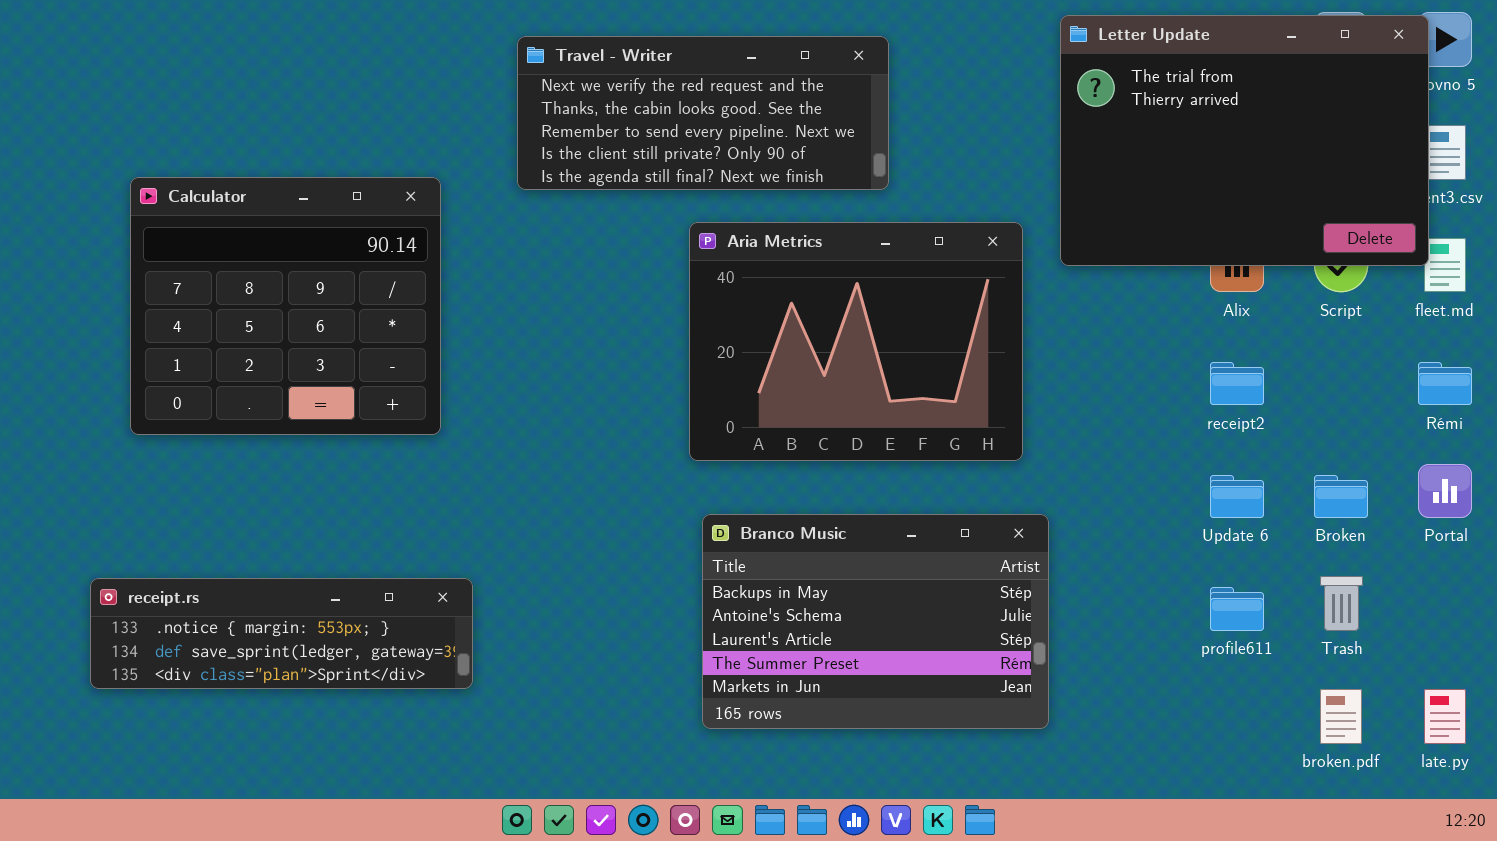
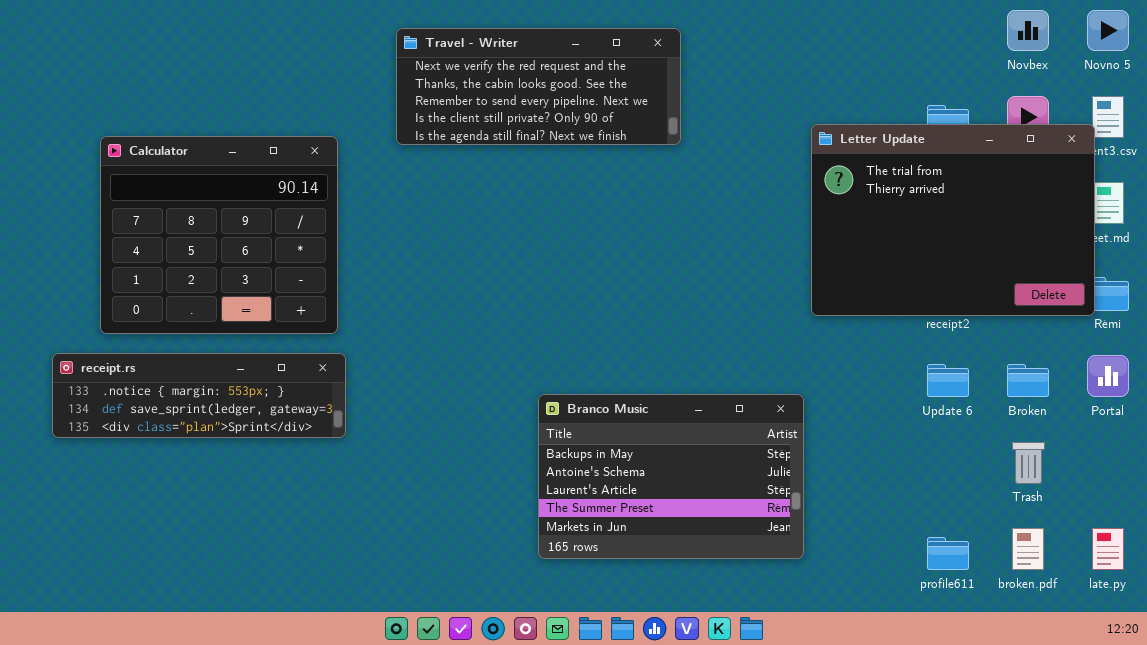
Letter Update: [1060,15,1429,266] -> [811,124,1095,316], moved
Aria Metrics: [689,222,1023,461] -> none, closed
receipt.rs: [90,578,473,689] -> [52,353,346,438], moved
profile611: [1210,587,1264,631] -> [927,537,969,570], moved

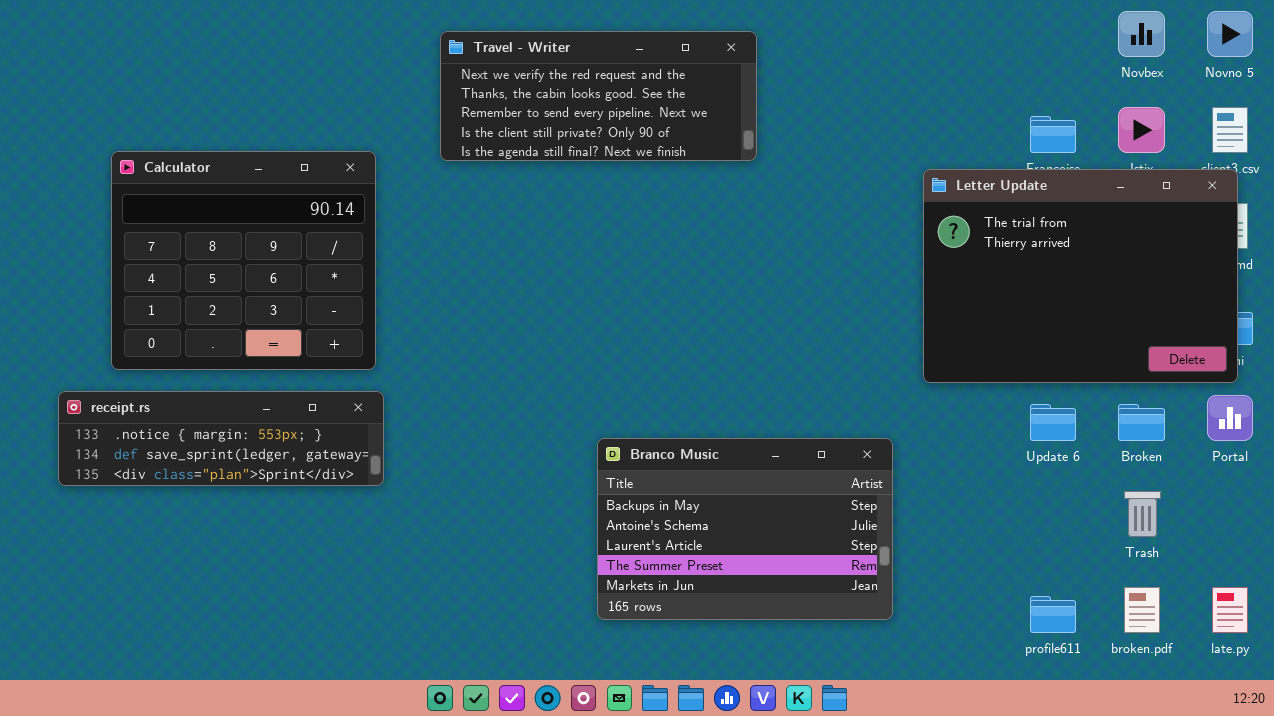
Letter Update: [811,124,1095,316] -> [923,169,1238,383], moved

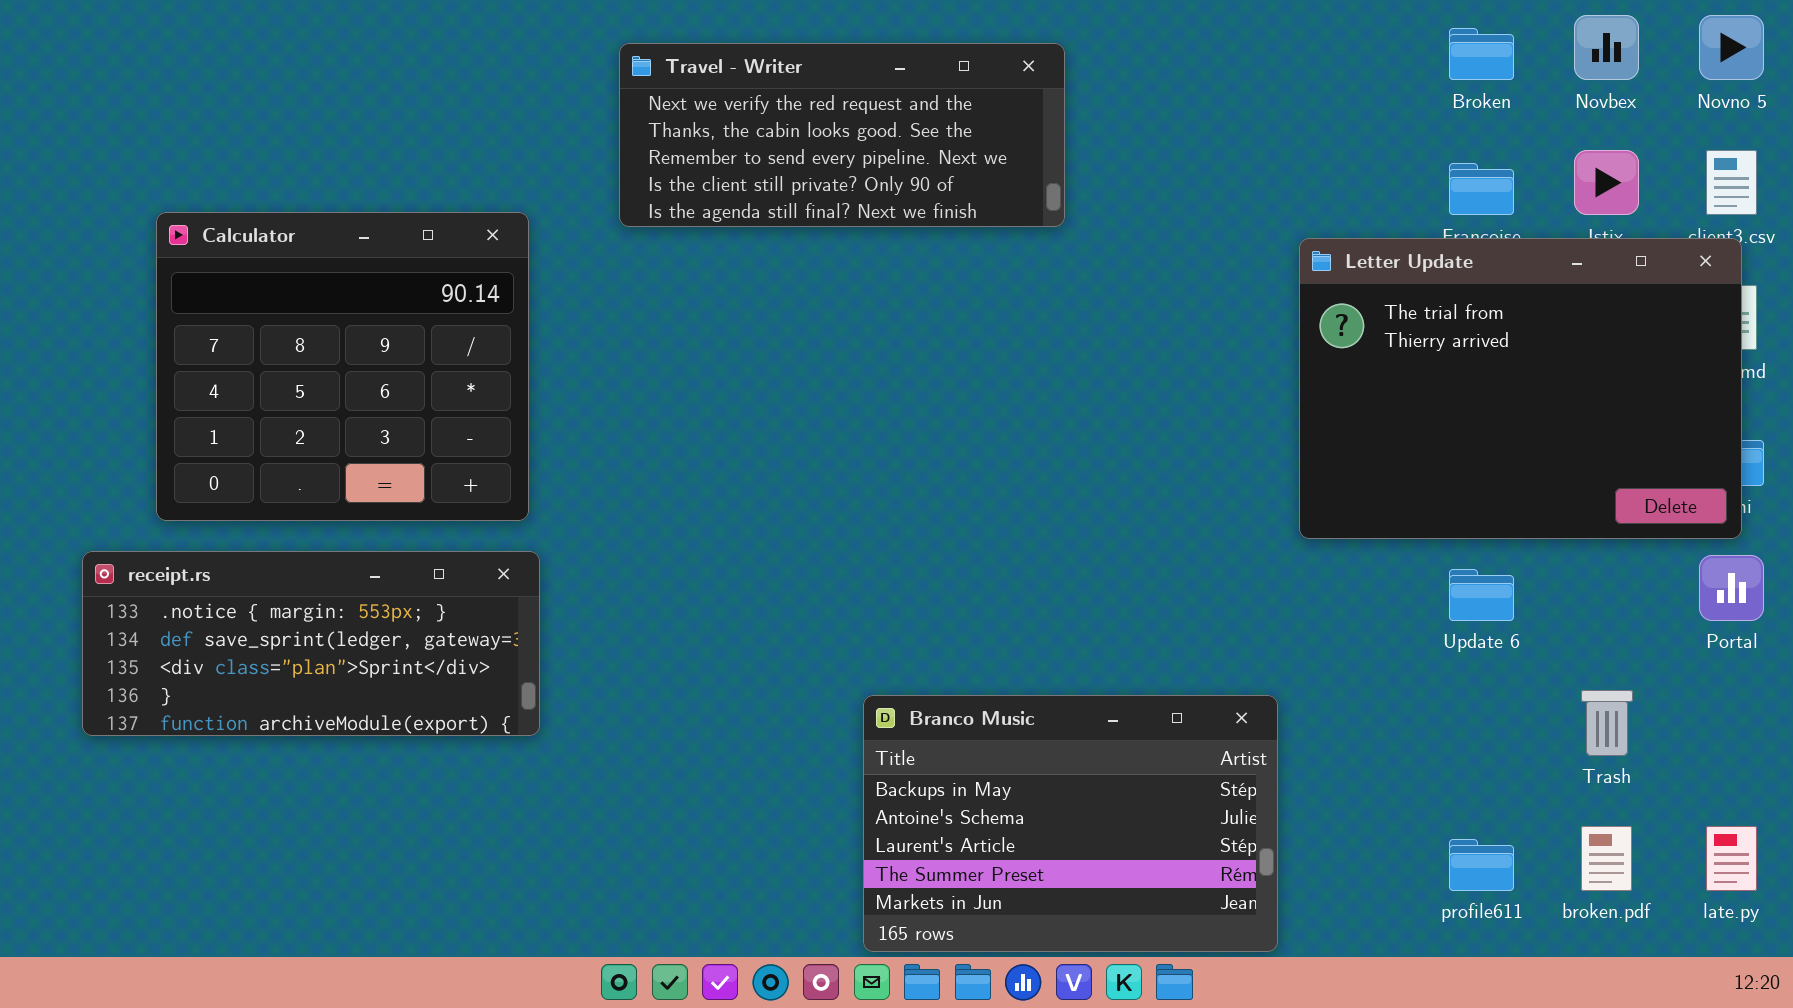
receipt.rs: [58,391,384,486] -> [82,551,540,736], resized
Broken: [1118,404,1165,441] -> [1449,28,1514,80], moved
Branco Music: [597,438,893,620] -> [863,695,1278,952], moved

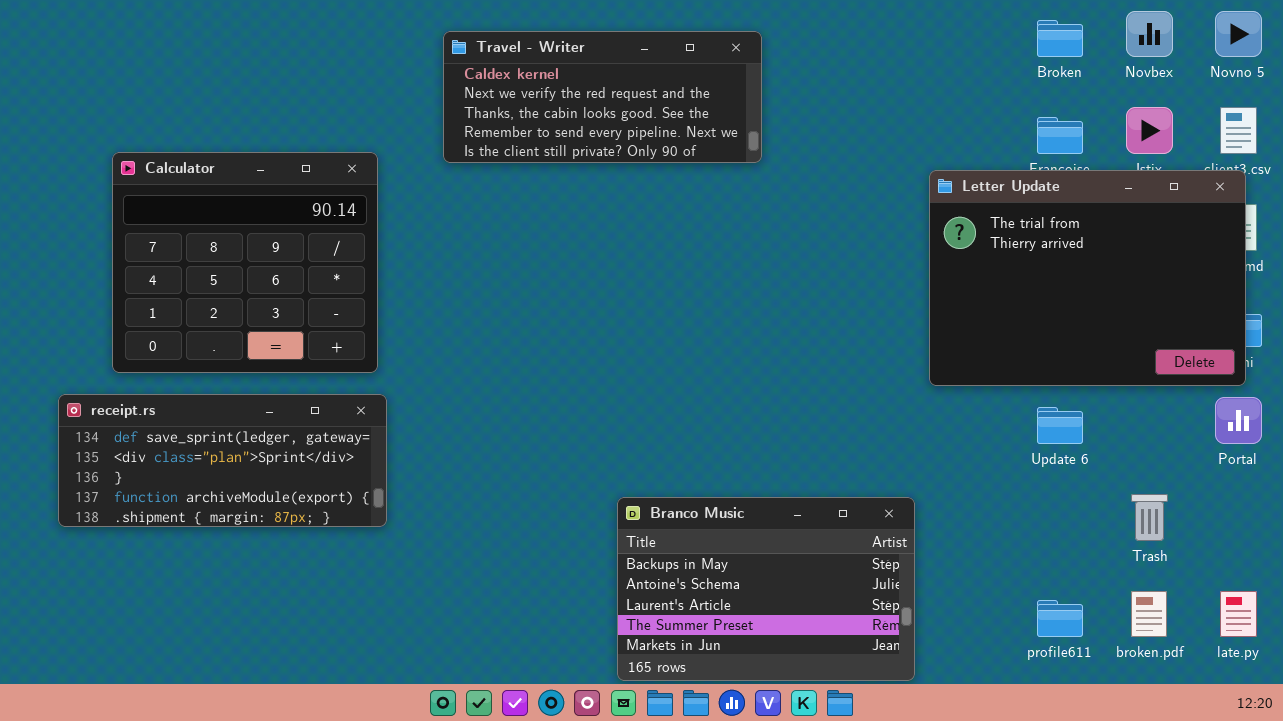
Travel - Writer: [619,43,1065,227] -> [443,31,762,163], scrolled up 1 row
receipt.rs: [82,551,540,736] -> [58,394,387,527], scrolled down 1 row

